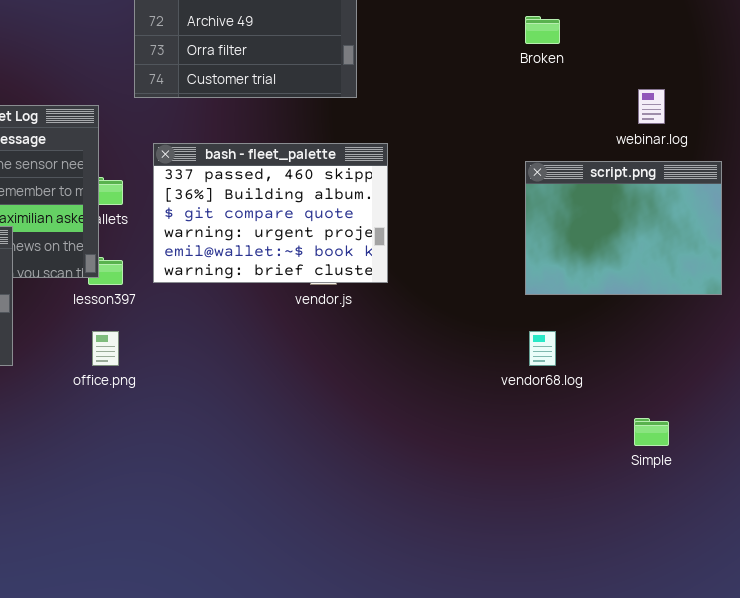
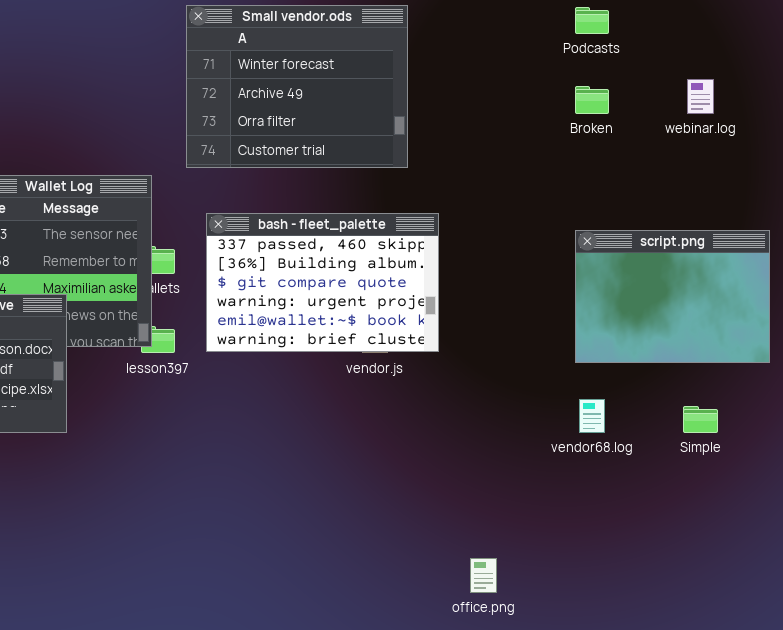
webinar.log: [638,89,665,124] -> [687,79,714,114], moved
office.png: [92,331,119,366] -> [470,558,497,593], moved
Simple: [634,418,669,446] -> [683,406,718,433], moved

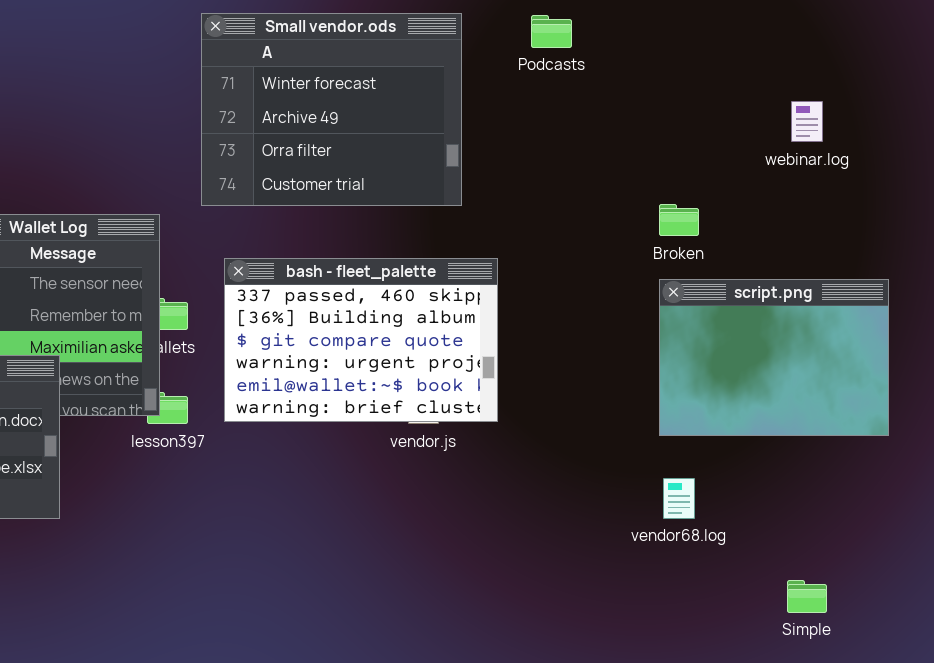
Podcasts: [575,7,609,34] -> [531,15,572,48], moved
Broken: [575,86,609,114] -> [659,204,699,236], moved
Simple: [683,406,718,433] -> [787,580,827,613], moved

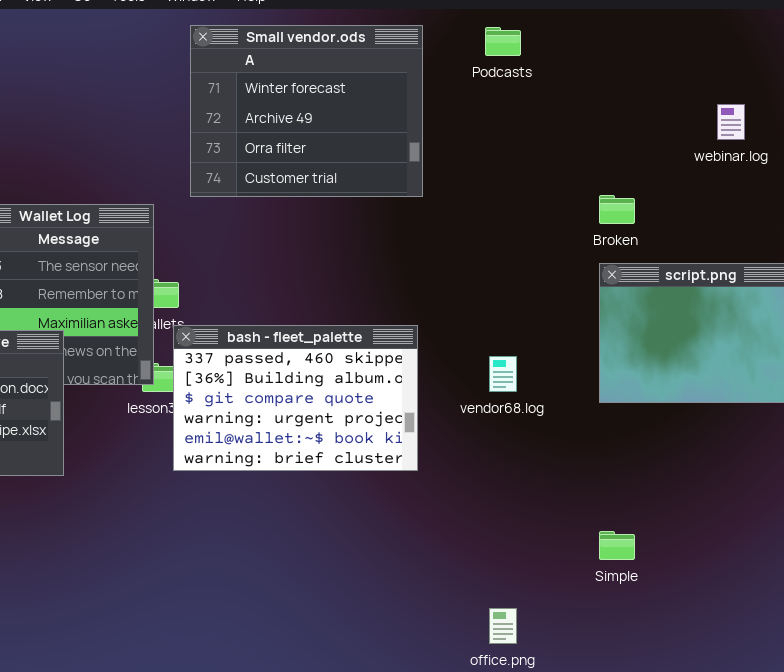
bash - fleet_palette: [224,258,498,422] -> [173,325,418,471], moved
vendor68.log: [663,478,695,519] -> [489,356,517,392], moved
Simple: [787,580,827,613] -> [599,531,635,560], moved

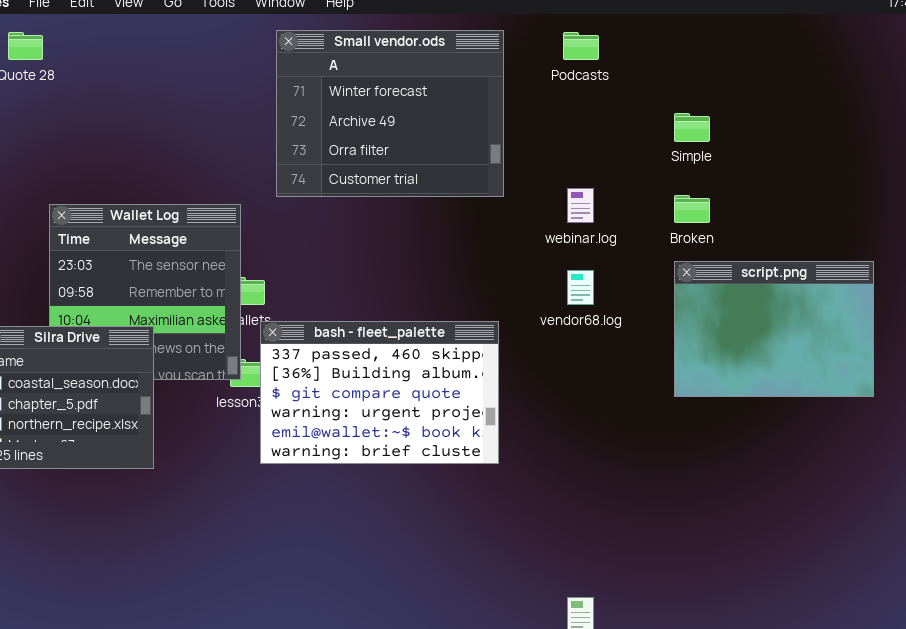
webinar.log: [717,104,745,140] -> [567,188,594,223], moved
vendor68.log: [489,356,517,392] -> [567,270,594,305], moved
Simple: [599,531,635,560] -> [674,113,710,142], moved

